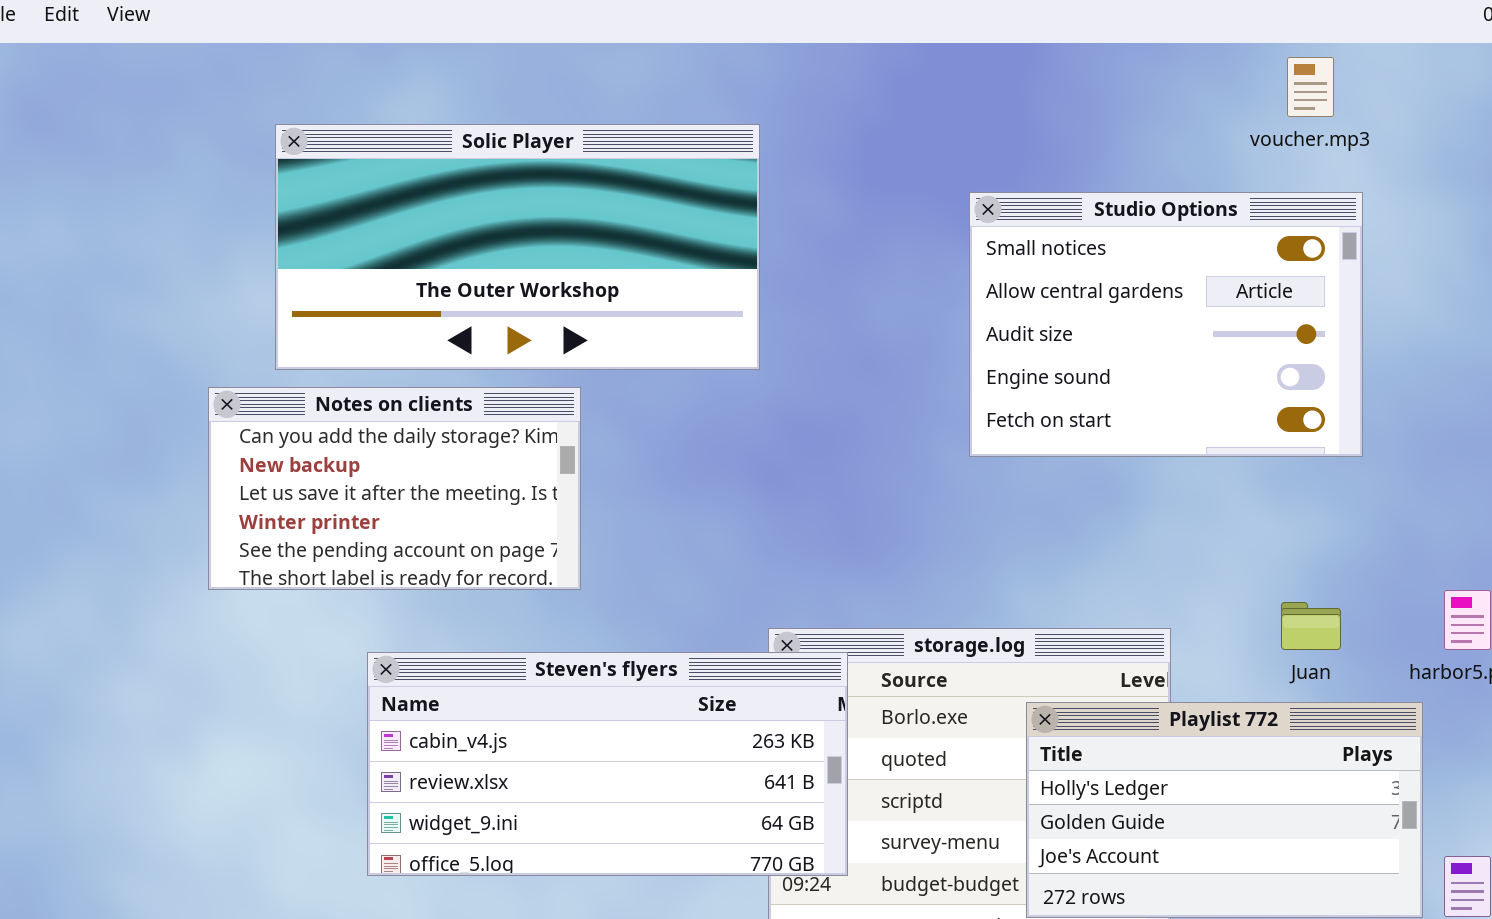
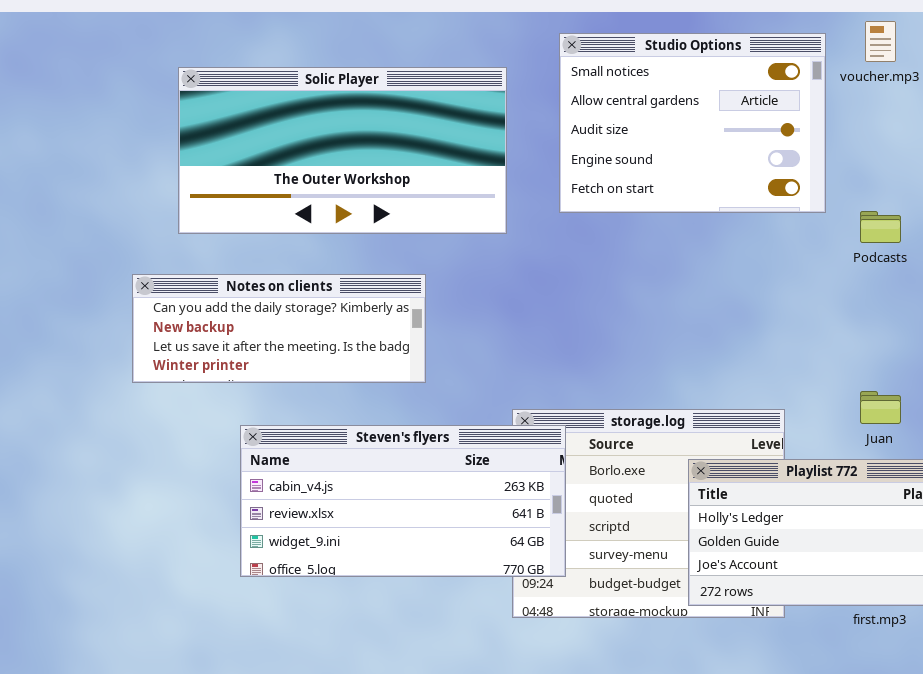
Studio Options: [969,192,1363,457] -> [559,33,826,213], moved
Notes on clients: [208,387,581,590] -> [132,274,426,383], resized

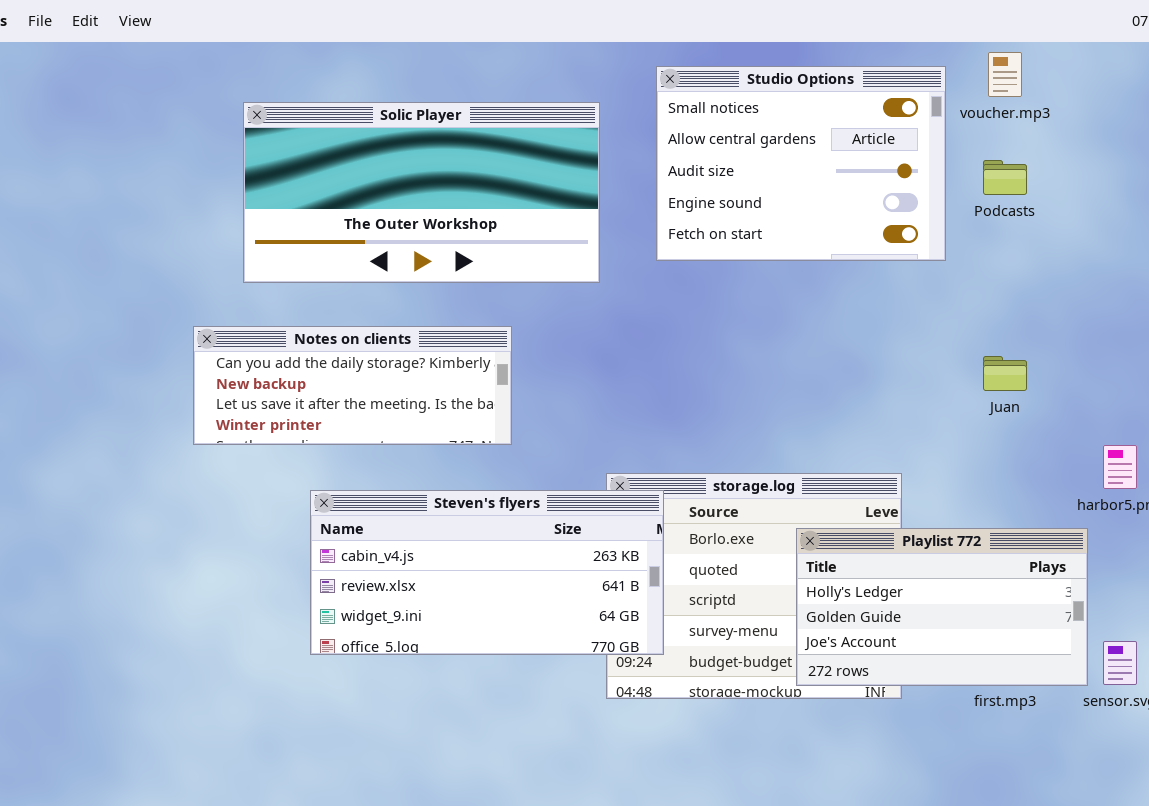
Podcasts: [860,211,901,243] -> [983,160,1027,195], moved
Juan: [860,391,901,424] -> [983,356,1027,391], moved

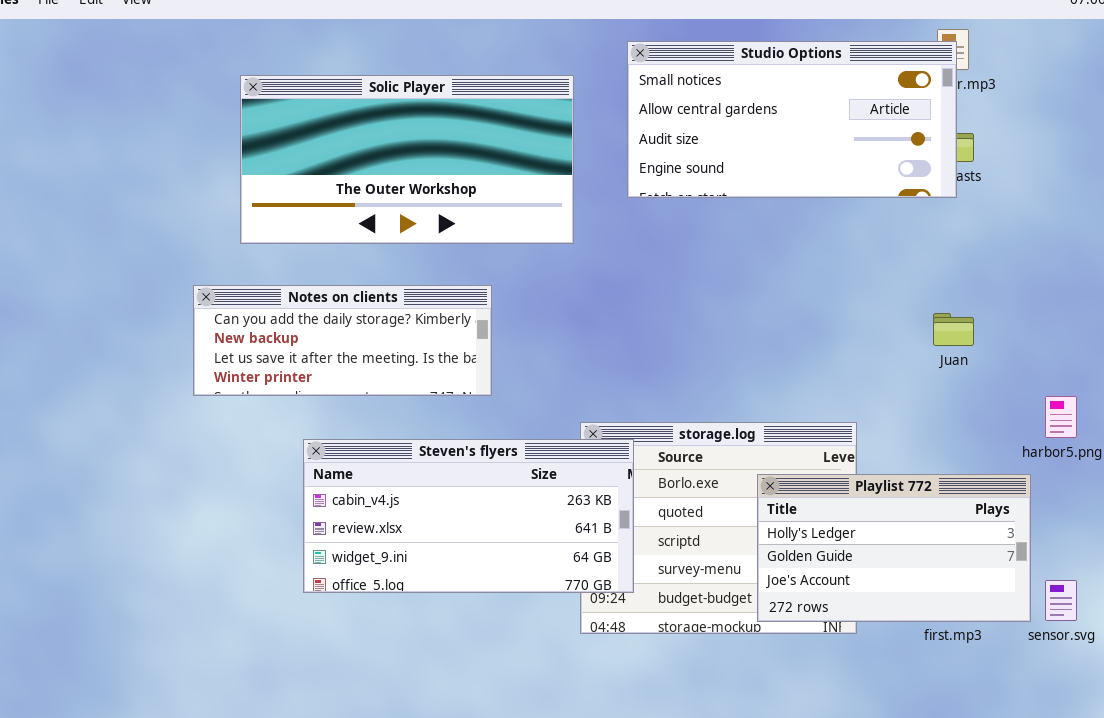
Studio Options: [656,66,946,261] -> [627,41,957,198], resized

